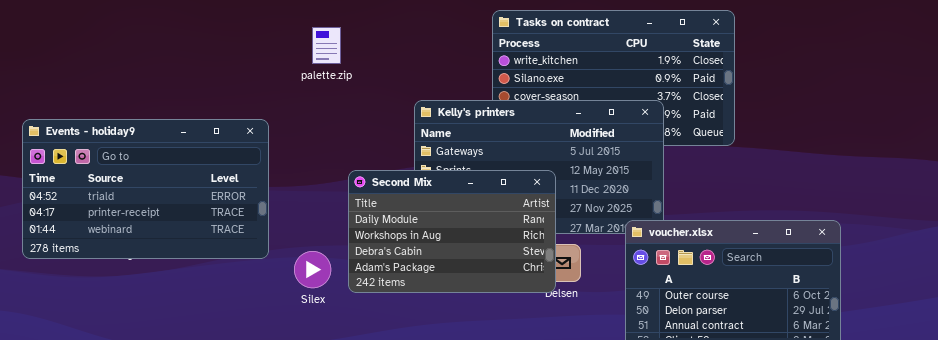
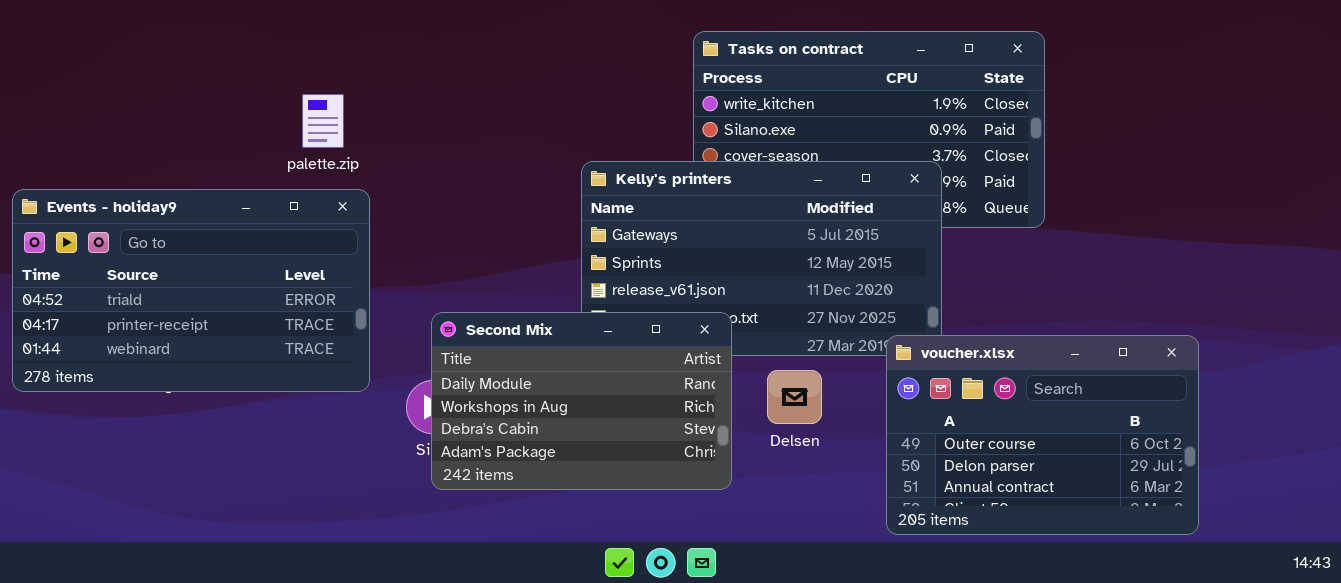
palette.zip: [312,27,341,64] -> [302,94,344,148], moved
Second Mix: [348,170,556,293] -> [431,312,732,490], moved

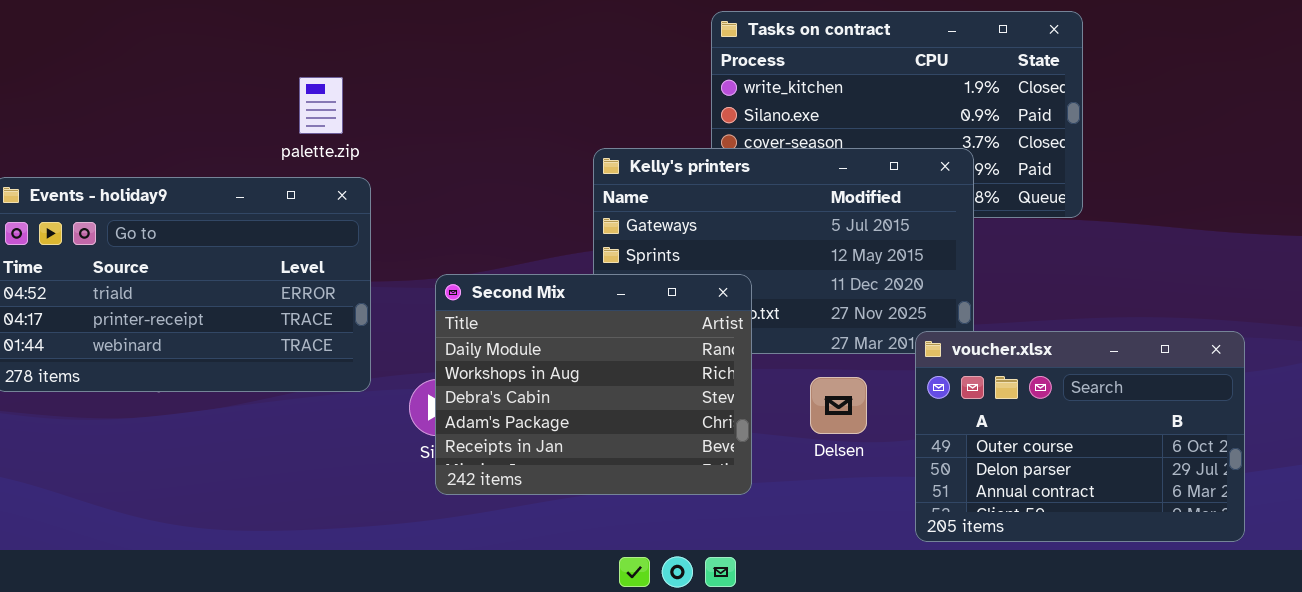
Second Mix: [431,312,732,490] -> [435,274,752,495], resized
Delsen: [767,370,822,424] -> [810,377,867,434], moved

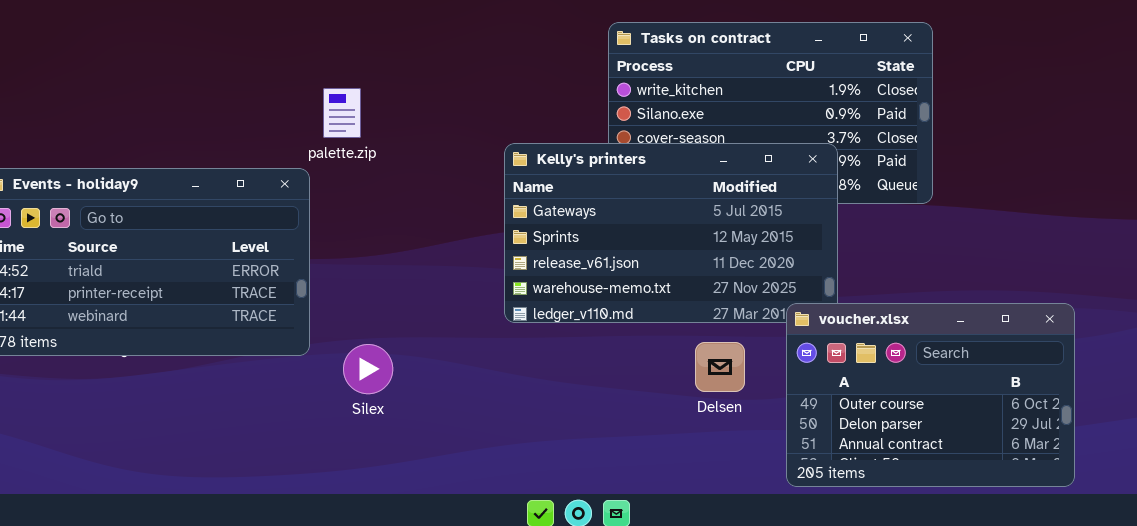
palette.zip: [299,77,343,134] -> [323,88,361,138], moved
Second Mix: [435,274,752,495] -> none, closed

